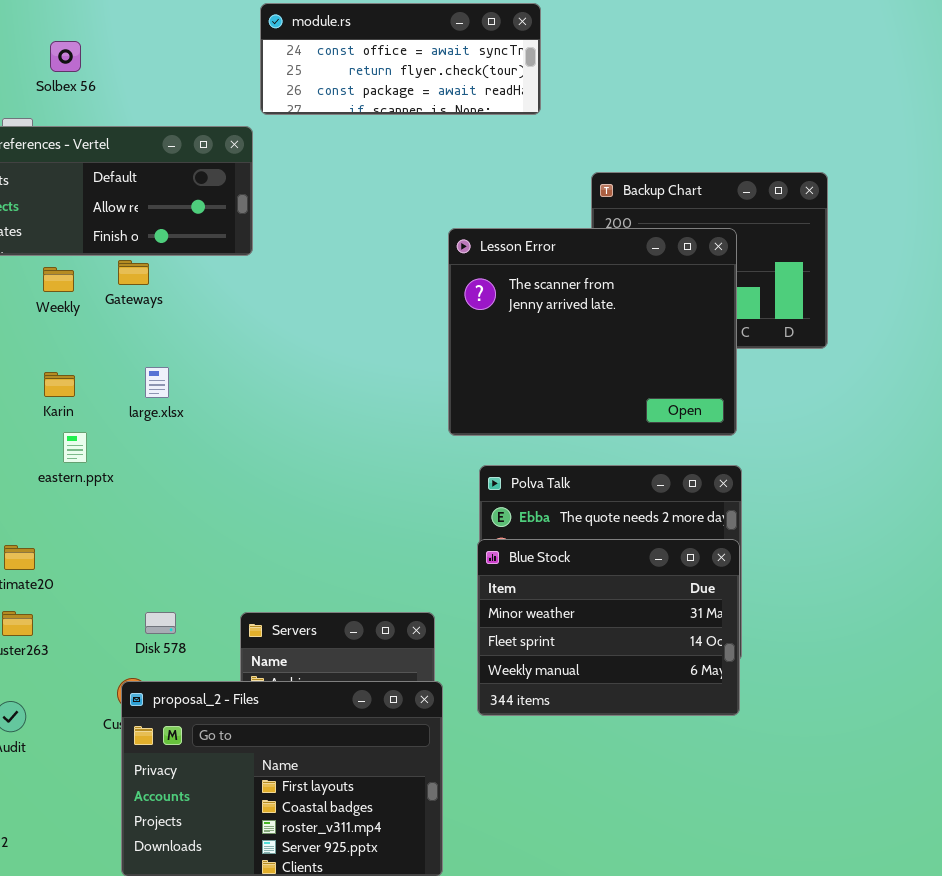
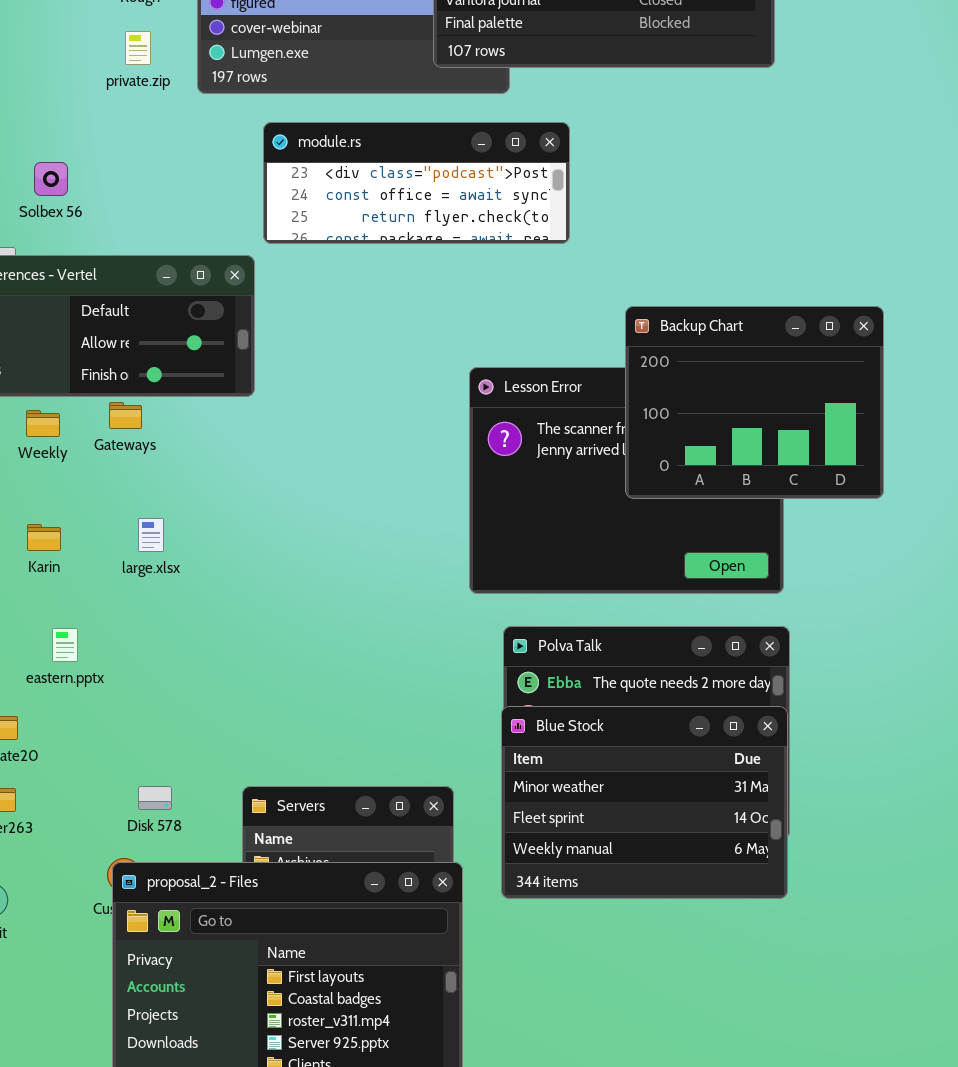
module.rs: [260,3,541,115] -> [263,122,570,244], scrolled up 1 row
Backup Chart: [591,172,828,349] -> [625,306,884,499], raised
eastern.pptx: [63,432,87,463] -> [52,628,78,662], moved

